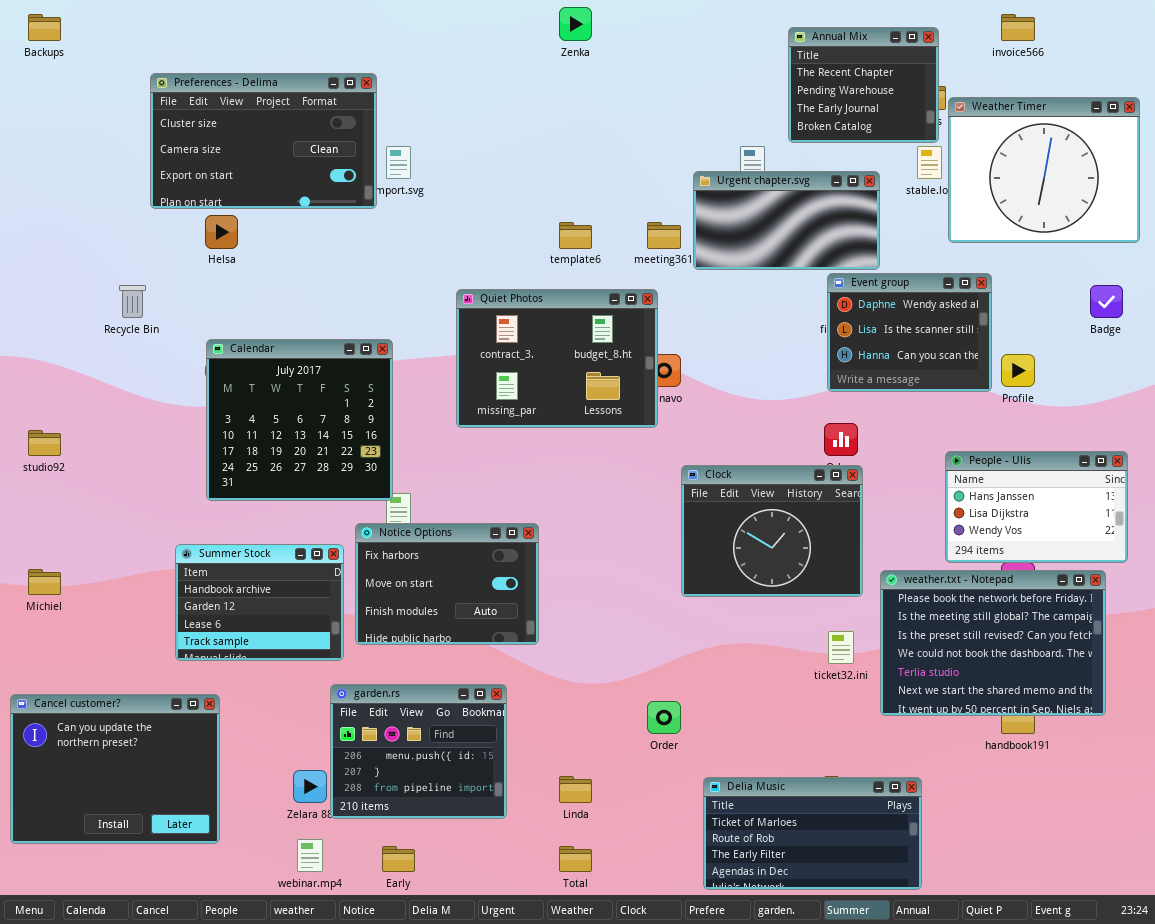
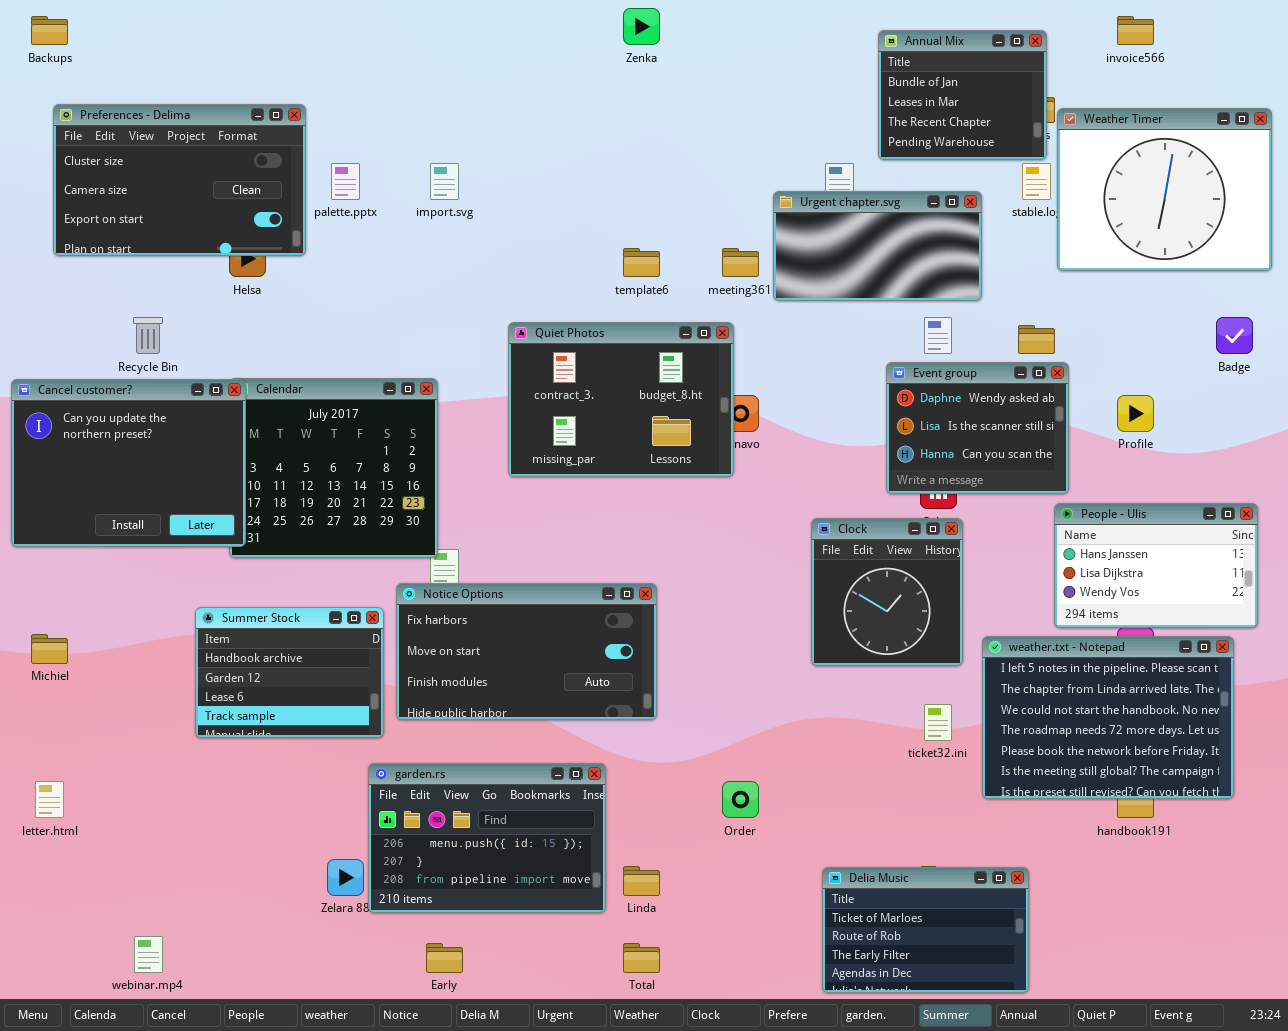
Annual Mix: [788,27,939,143] -> [878,30,1047,160], scrolled up 2 rows
Preferences - Delima: [150,73,377,209] -> [53,104,306,256], moved
Event group: [827,273,992,392] -> [886,362,1069,494], moved
Clock: [681,465,863,597] -> [811,518,963,666], resized
Notice Options: [355,523,539,645] -> [396,583,657,720], resized
weather.txt - Notepad: [880,570,1106,716] -> [982,636,1234,799], scrolled up 4 rows
garden.rs: [330,684,507,819] -> [368,763,606,913], resized
Cancel customer?: [10,694,220,844] -> [11,379,246,547], moved
Delia Music: [703,777,922,890] -> [822,867,1029,993], resized
webinar.mp4: [297,839,323,872] -> [134,936,163,973], moved

